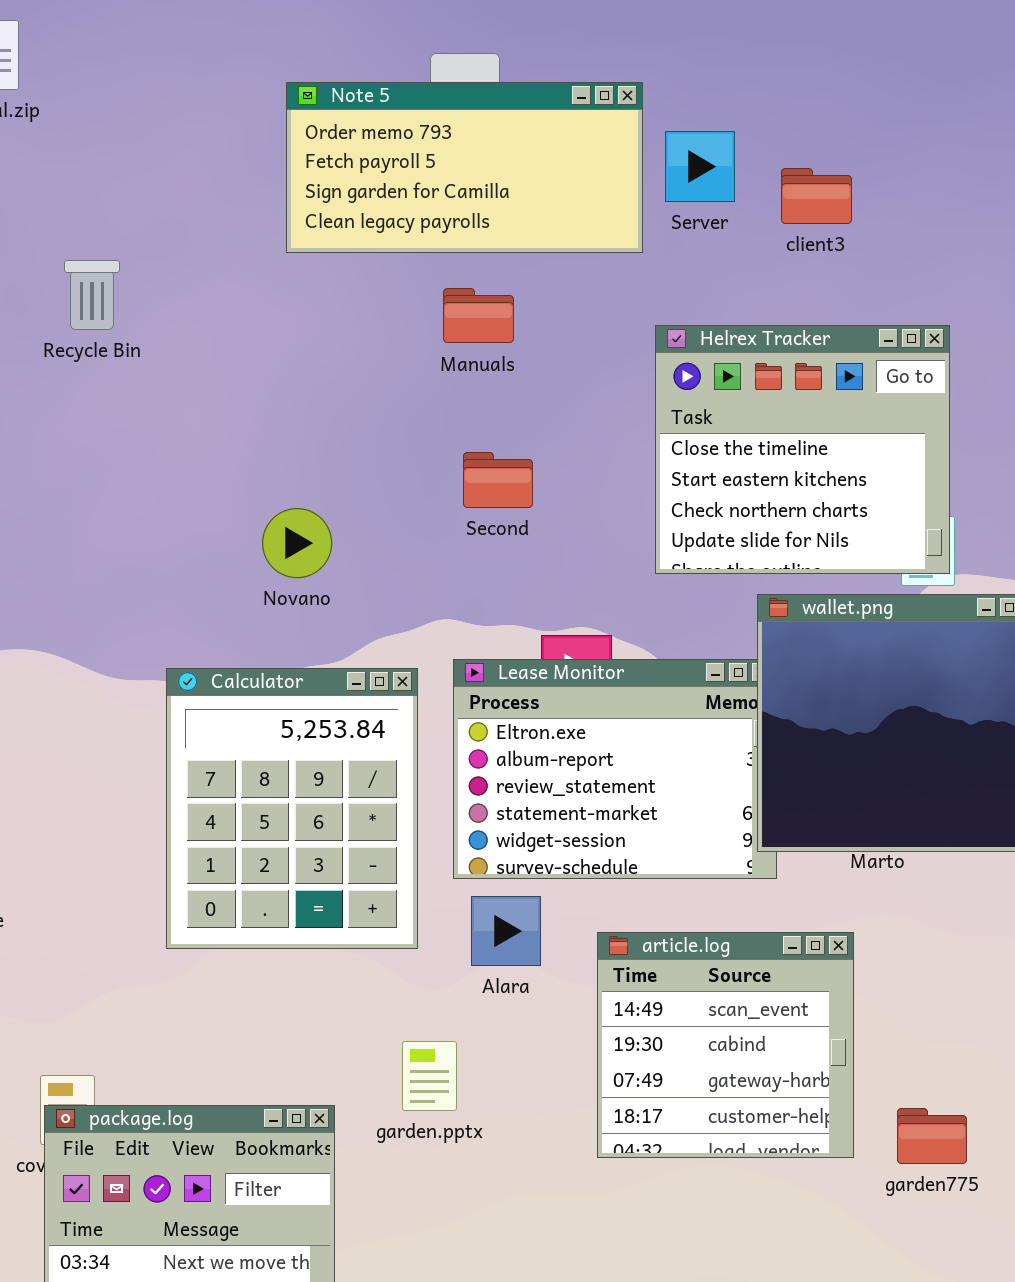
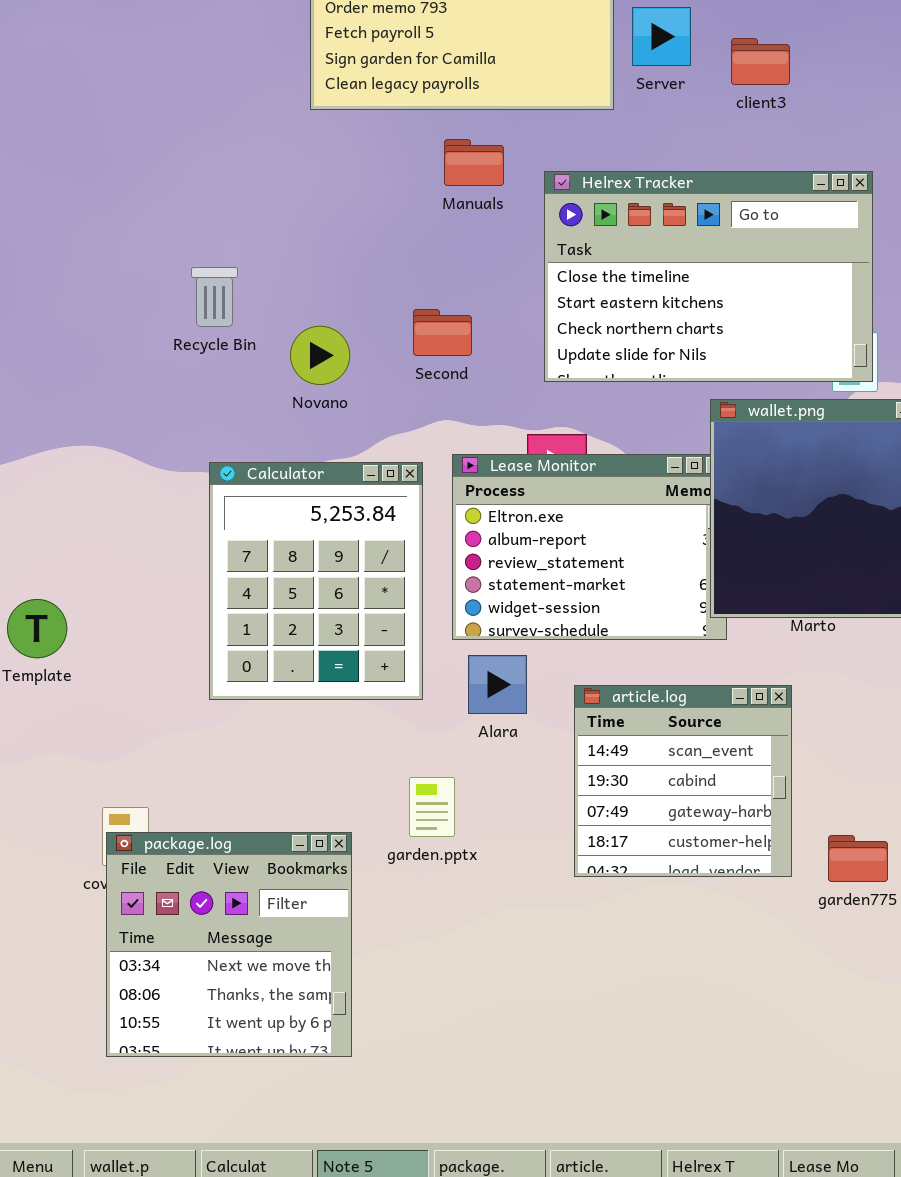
Recycle Bin: [64,260,120,330] -> [191,267,238,327], moved
Helrex Tracker: [655,325,950,574] -> [544,171,873,382], resized
Second: [463,452,533,508] -> [413,309,472,356], moved

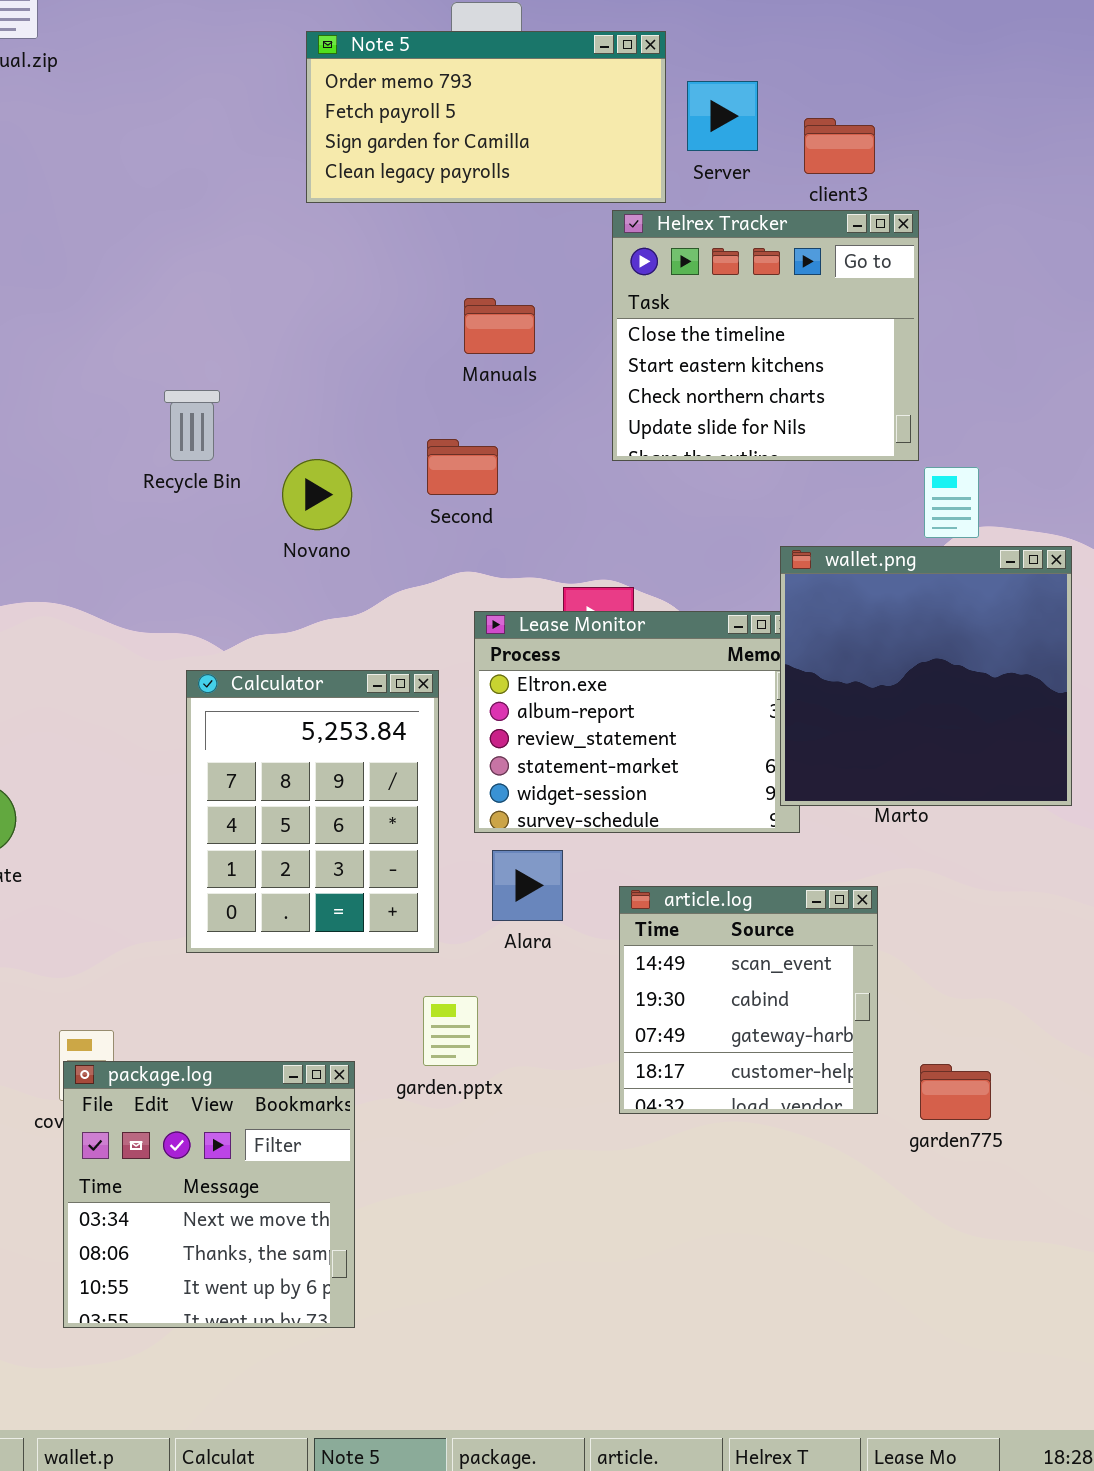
Manuals: [444,139,504,186] -> [464,298,535,354], moved
Helrex Tracker: [544,171,873,382] -> [612,210,919,461], moved, resized
Calculator: [209,462,423,700] -> [186,670,439,953], moved

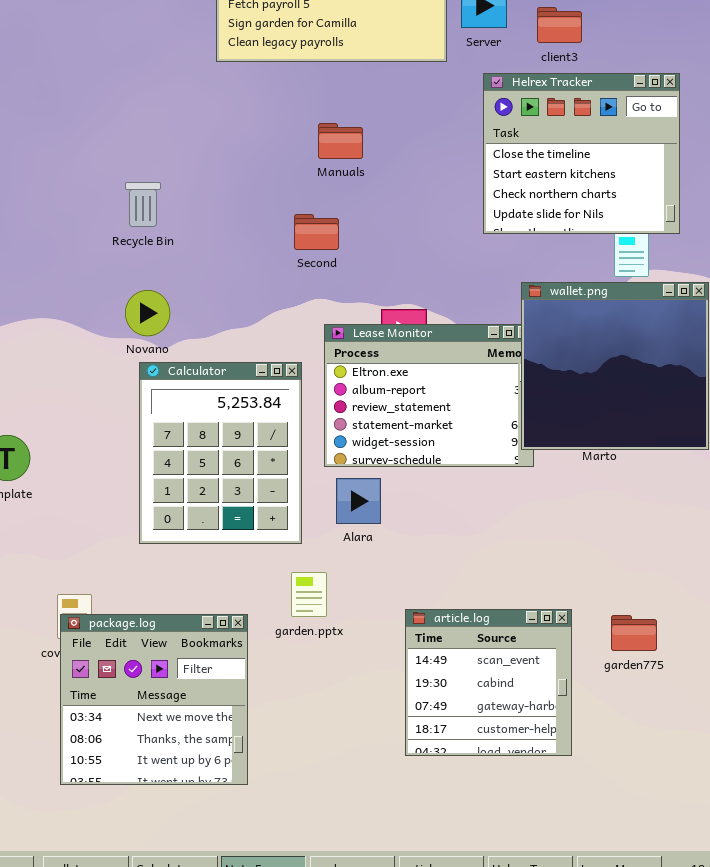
Helrex Tracker: [612,210,919,461] -> [483,73,680,234], moved
Novano: [282,459,352,530] -> [125,290,170,336], moved
article.log: [619,886,878,1114] -> [405,609,572,756], moved

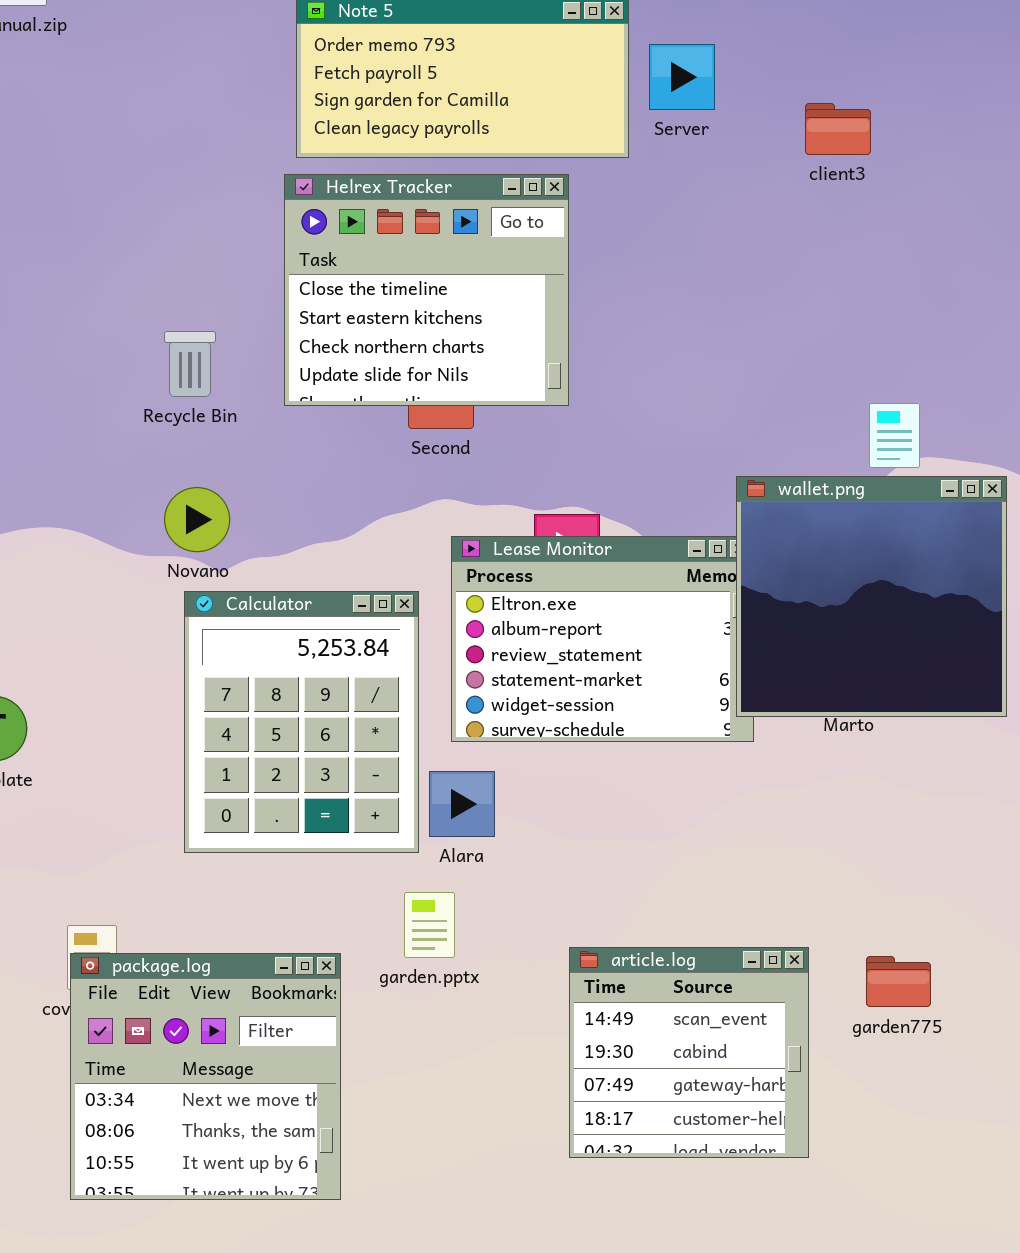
client3: [537,7,582,43] -> [805,103,871,155], moved
Helrex Tracker: [483,73,680,234] -> [284,174,569,406], moved
Alara: [336,478,381,524] -> [429,771,495,837], moved

